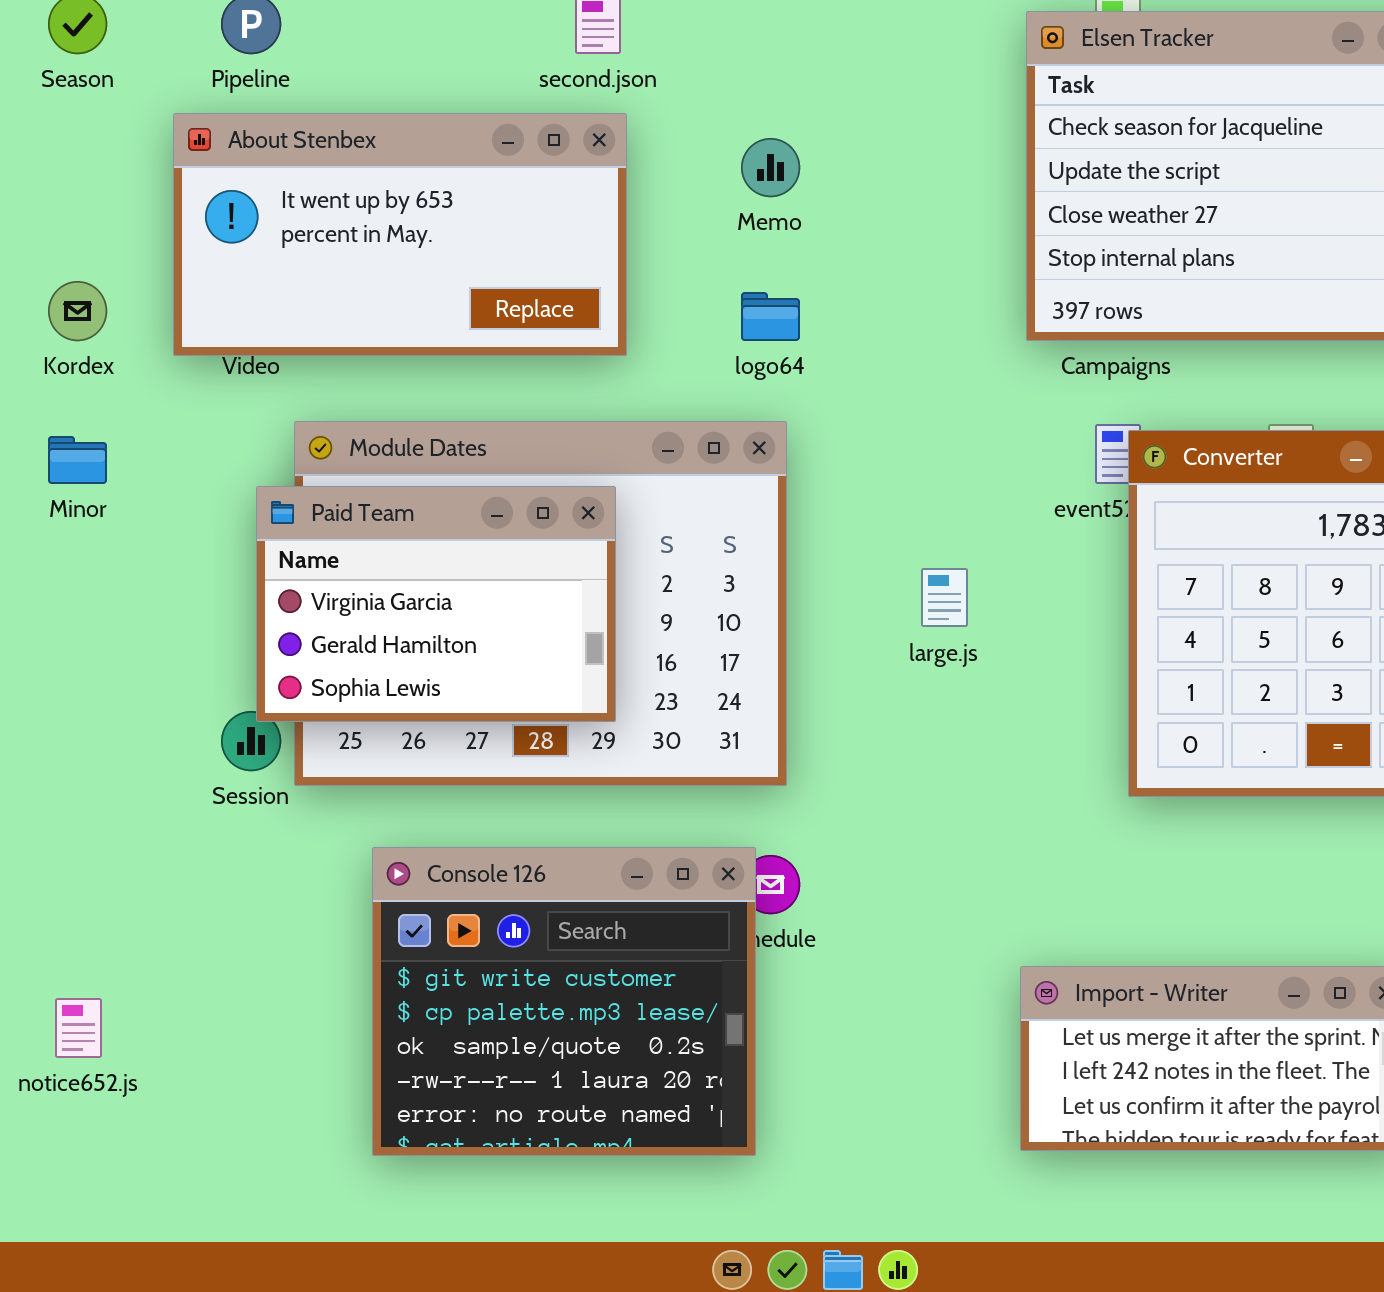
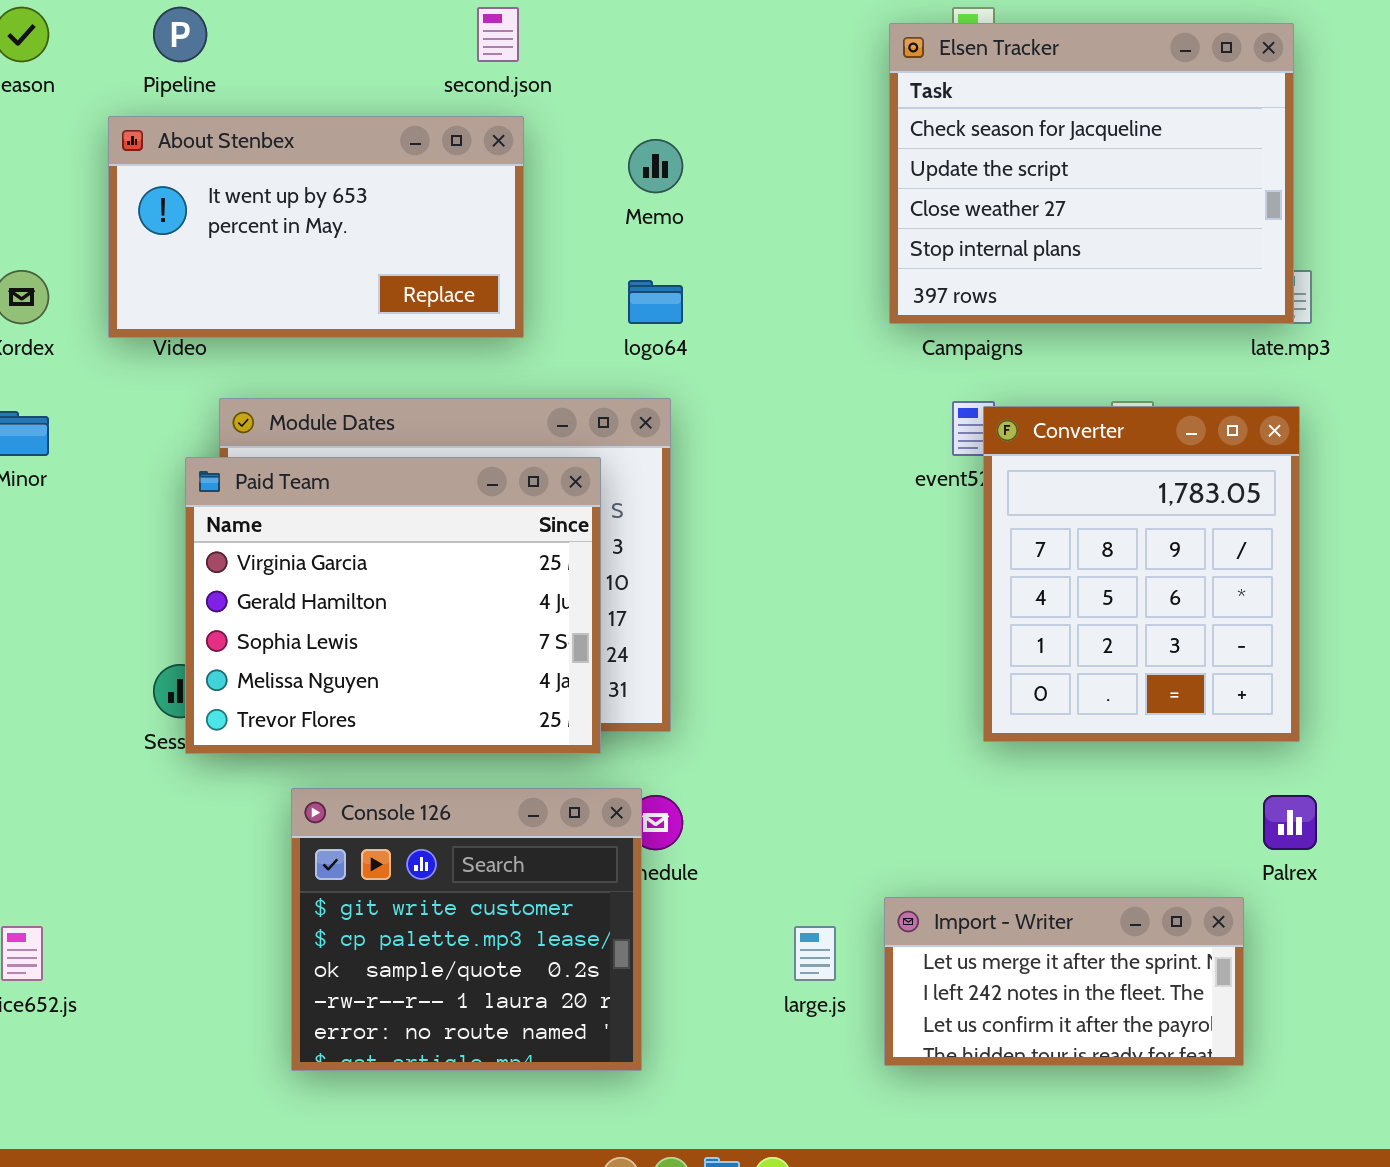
Paid Team: [256,486,616,722] -> [185,457,601,754], resized
large.js: [921,568,968,627] -> [794,926,836,981], moved

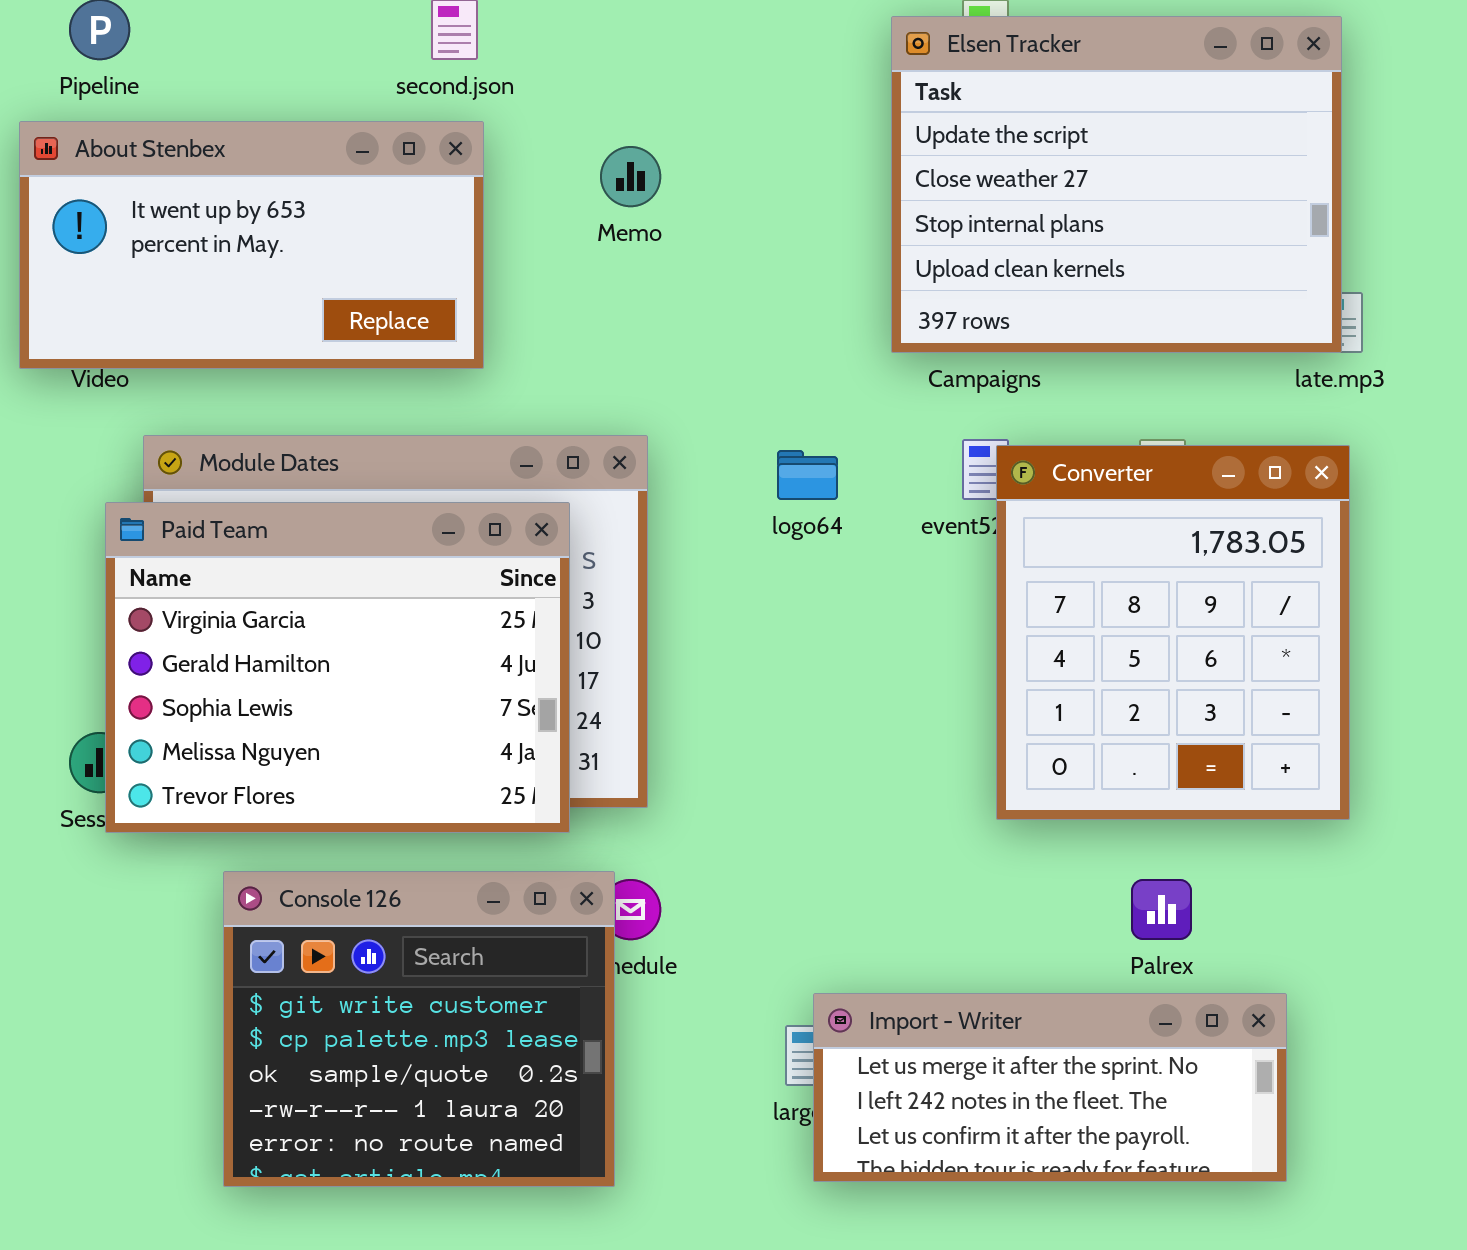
Elsen Tracker: [889,23,1294,324] -> [891,16,1342,353], scrolled down 1 row
logo64: [628,280,683,324] -> [777,450,838,500], moved
Palrex: [1263,795,1317,850] -> [1131,879,1192,940], moved
Import - Writer: [884,897,1244,1066] -> [813,993,1287,1182], resized

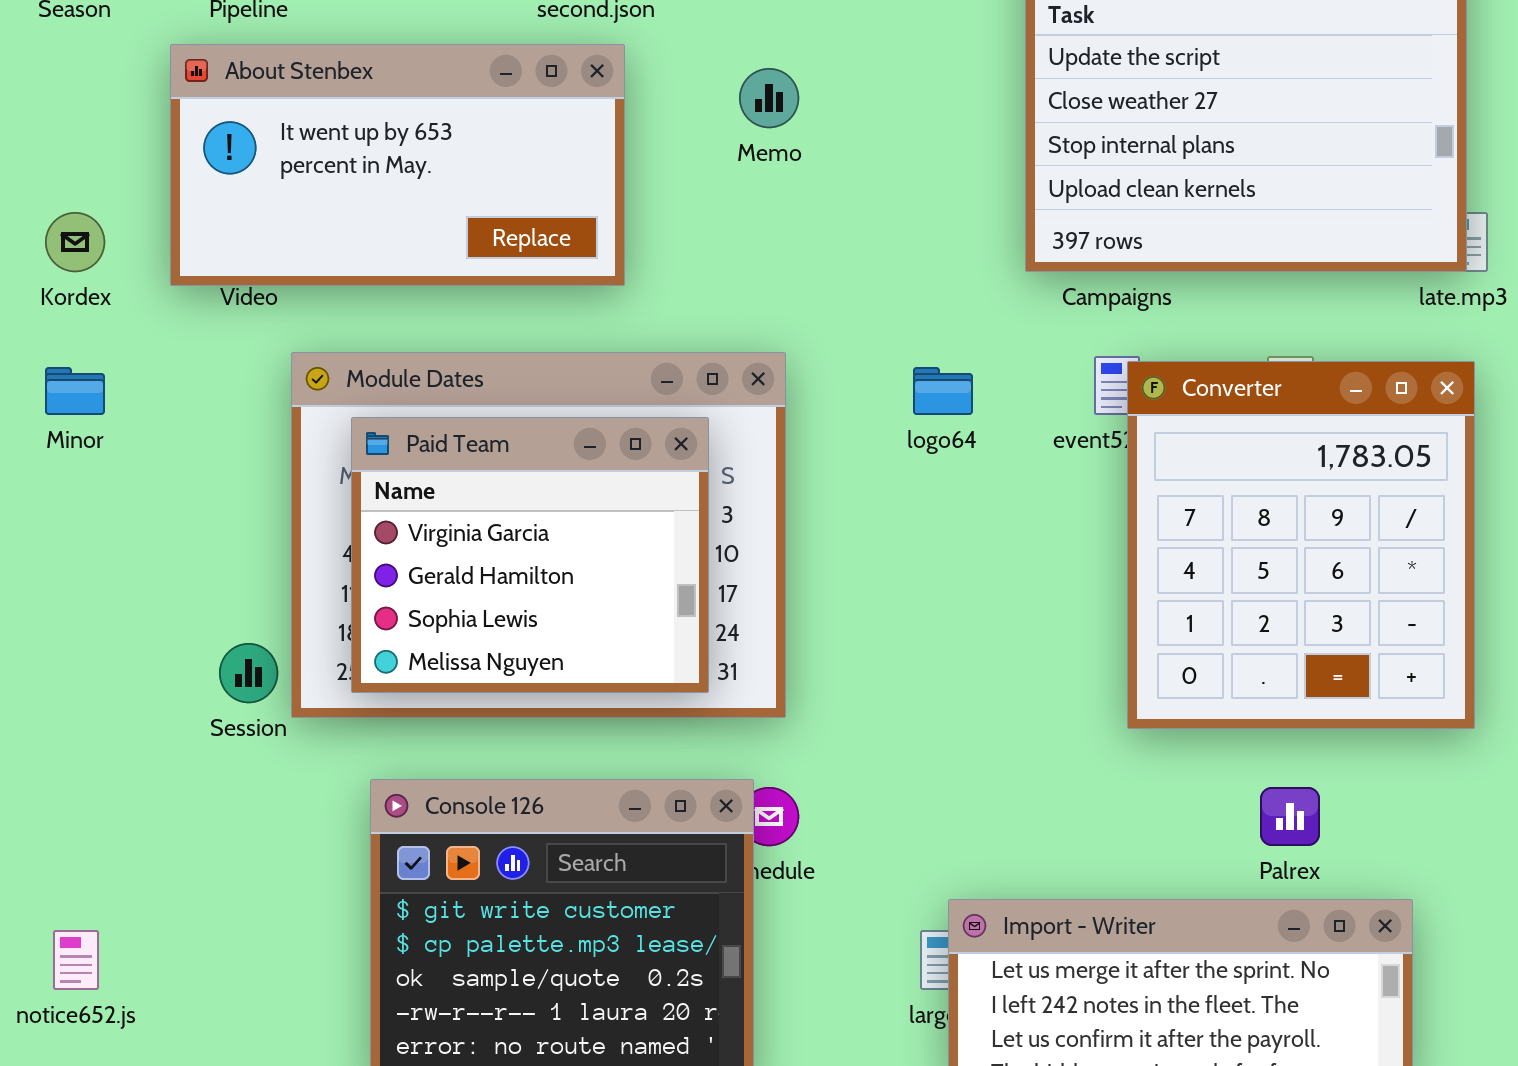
Paid Team: [105,502,570,833] -> [351,417,709,693], resized

